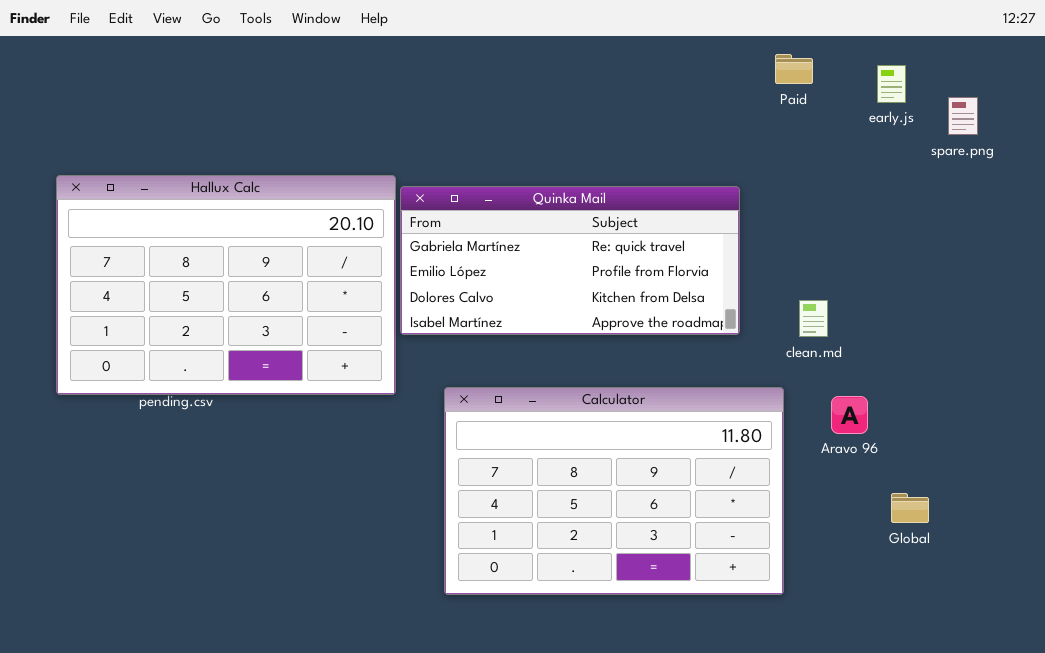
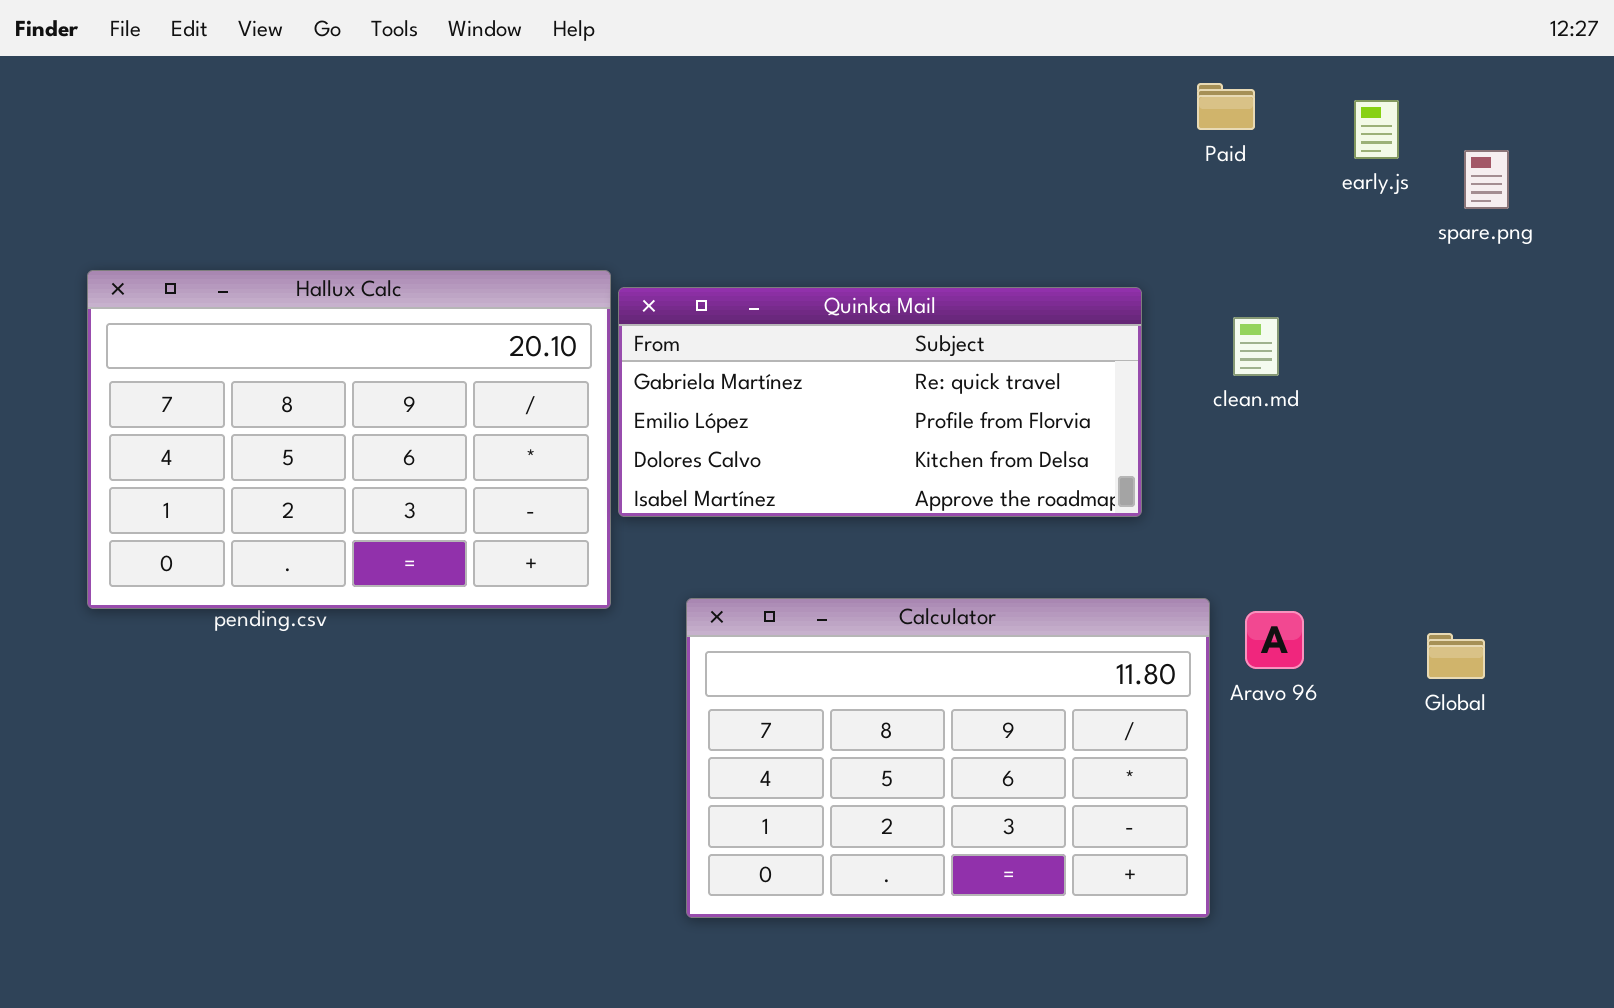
clean.md: [799,300,828,337] -> [1233,317,1279,376], moved
Aravo 96: [831,396,868,434] -> [1245,611,1304,669], moved
Global: [891,493,929,523] -> [1427,633,1485,679], moved

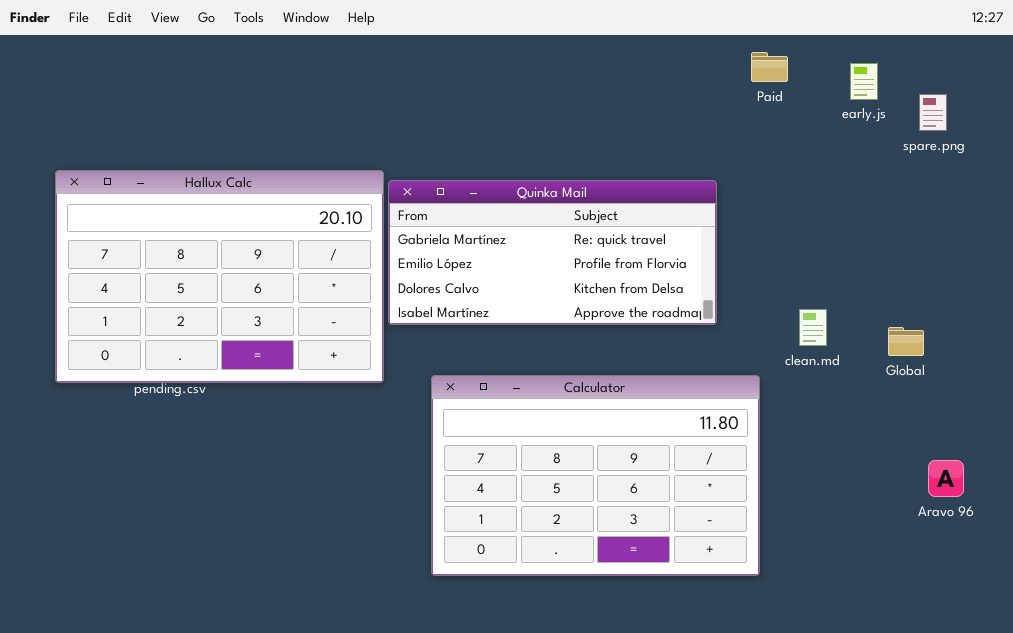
clean.md: [1233,317,1279,376] -> [799,309,827,346], moved
Aravo 96: [1245,611,1304,669] -> [928,460,964,497], moved
Global: [1427,633,1485,679] -> [888,327,924,356], moved

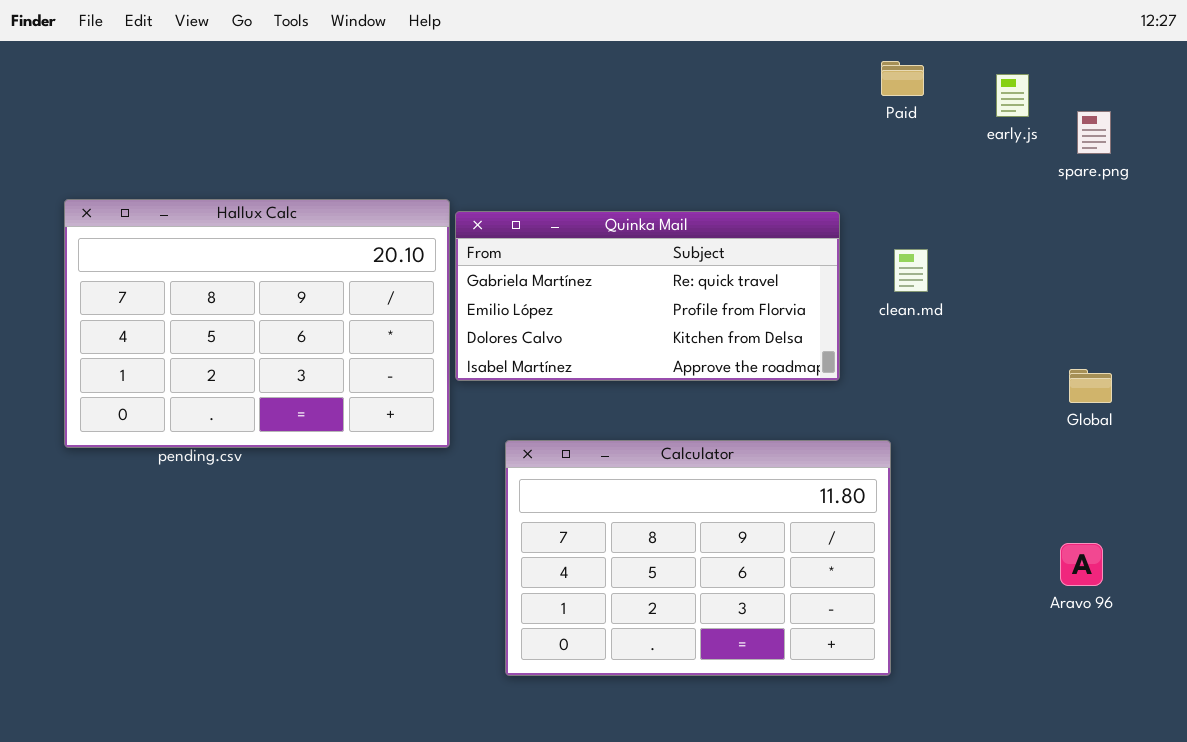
clean.md: [799,309,827,346] -> [894,249,928,292], moved
Global: [888,327,924,356] -> [1069,369,1112,403], moved
Aravo 96: [928,460,964,497] -> [1060,543,1103,586], moved

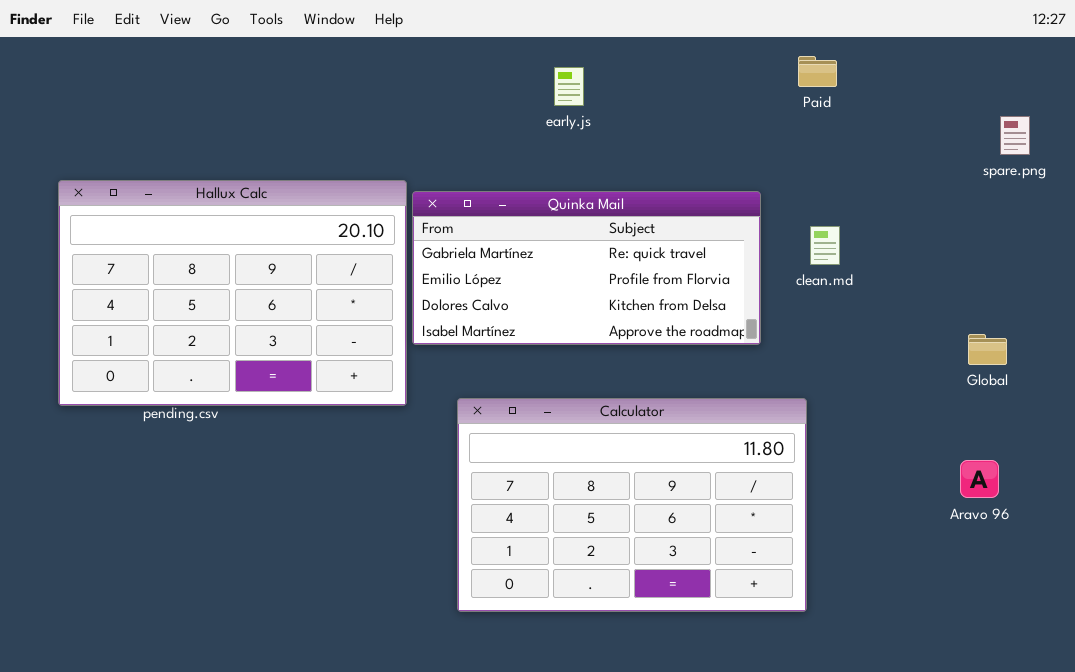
early.js: [996,74,1029,117] -> [554,67,584,106], moved
spare.png: [1077,111,1111,154] -> [1000,116,1030,155], moved
Aravo 96: [1060,543,1103,586] -> [960,460,999,498], moved

